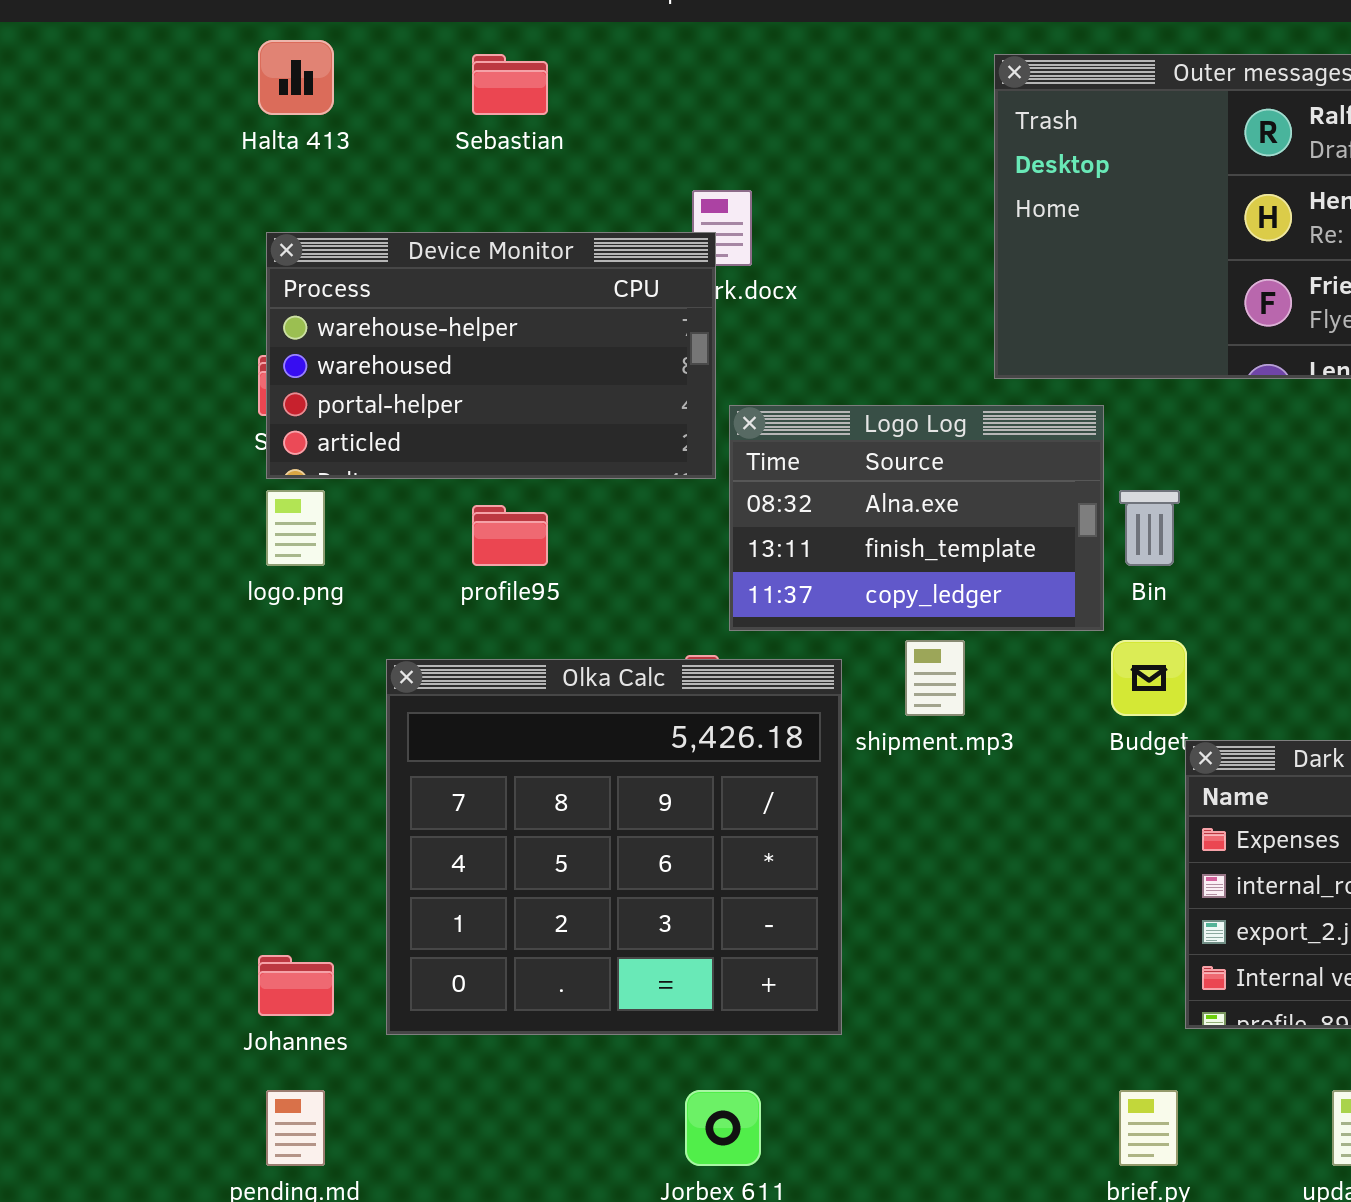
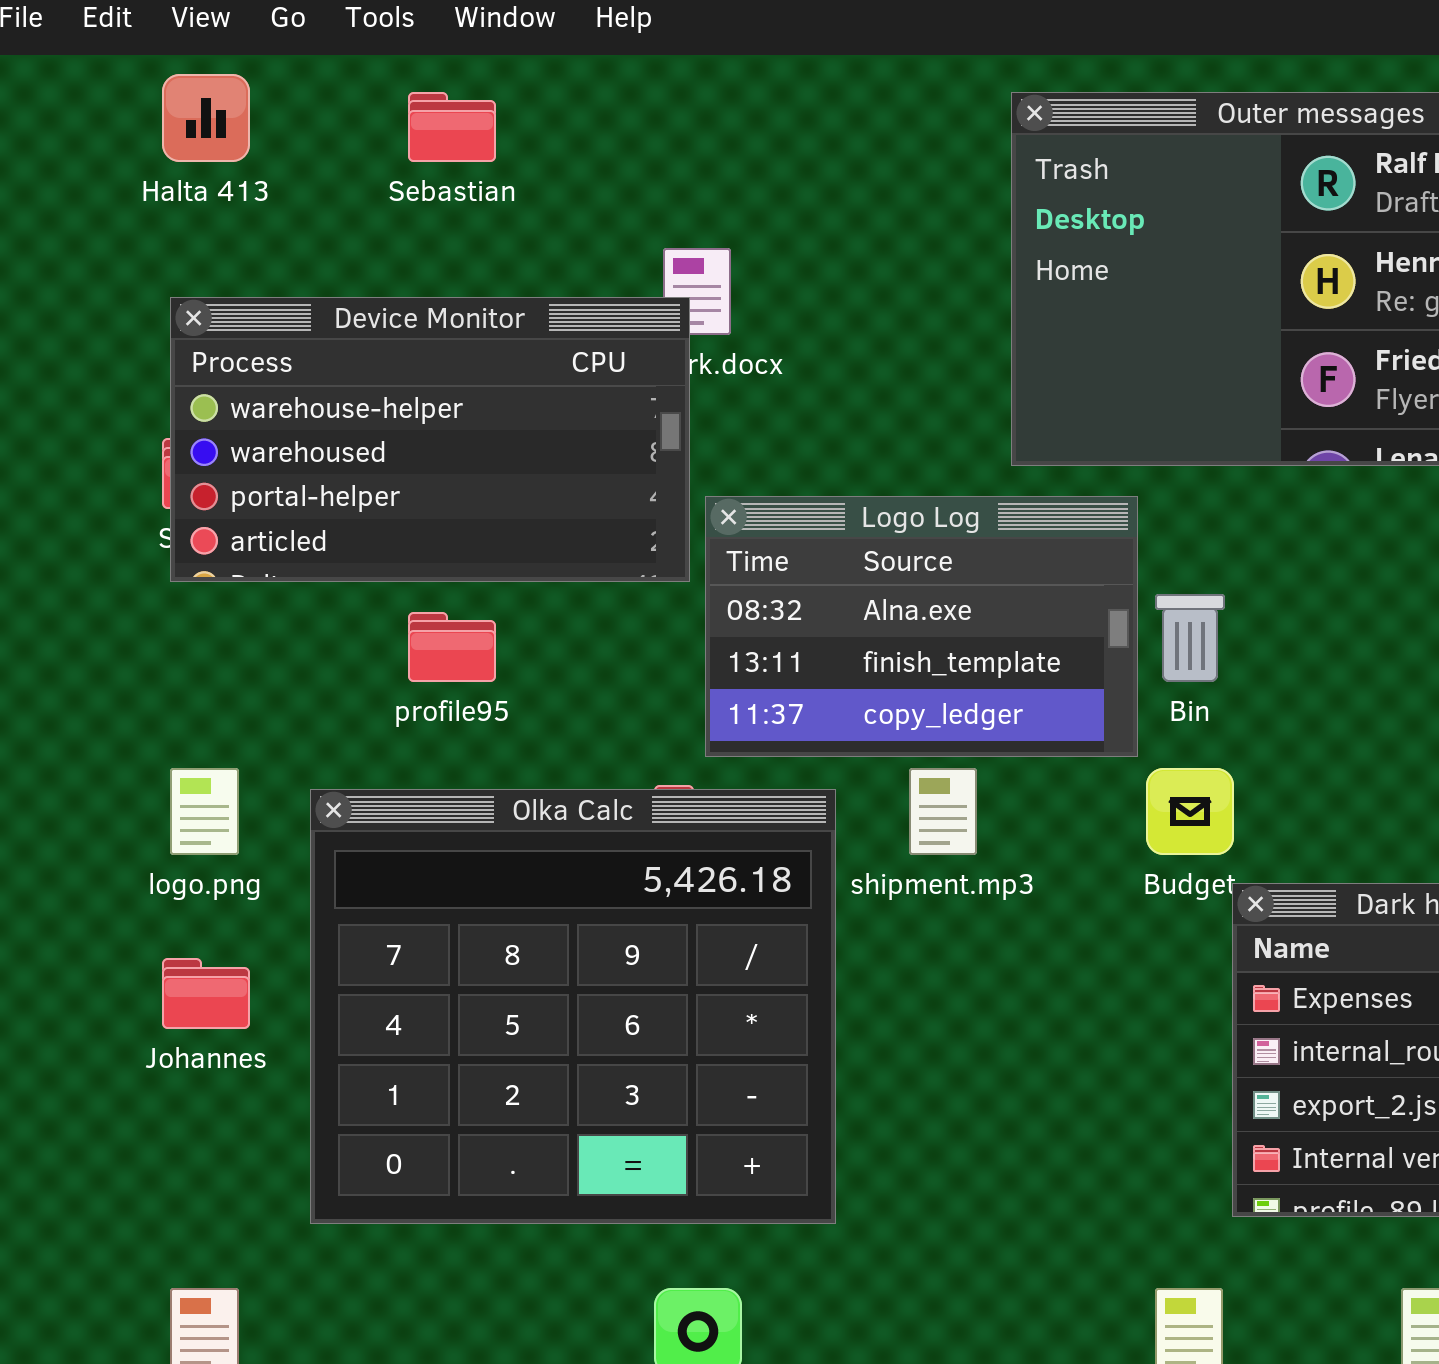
logo.png: [266,490,325,566] -> [170,768,239,855], moved
Johannes: [258,955,334,1016] -> [162,958,250,1029], moved

